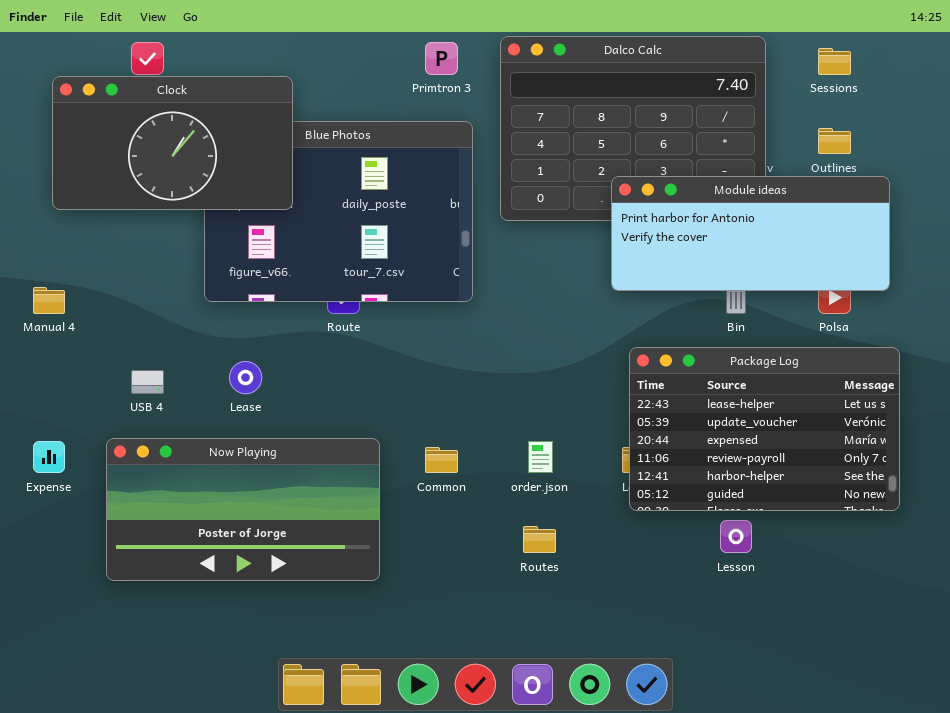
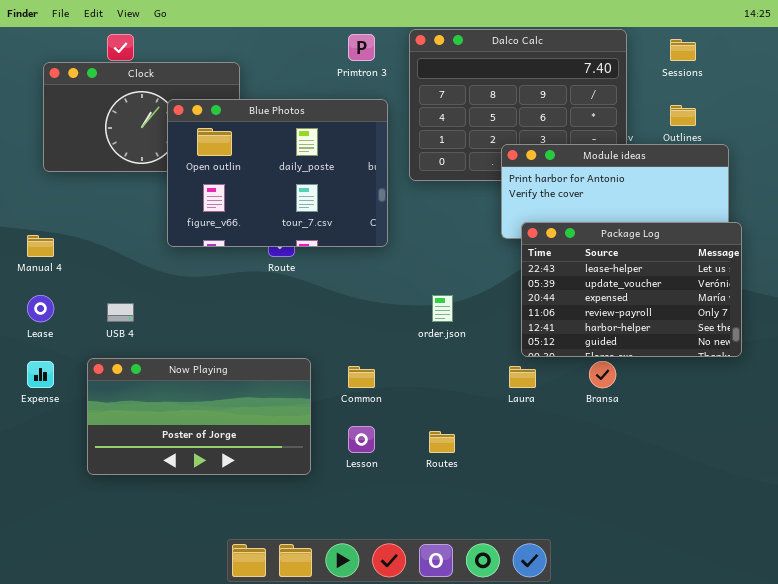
Blue Photos: [204,121,473,302] -> [167,99,388,247], raised
Package Log: [629,347,900,511] -> [521,222,742,357], moved
Lease: [229,361,262,394] -> [27,295,54,322], moved
order.json: [528,441,553,473] -> [432,295,453,322], moved
Lesson: [720,520,752,553] -> [348,426,375,453], moved

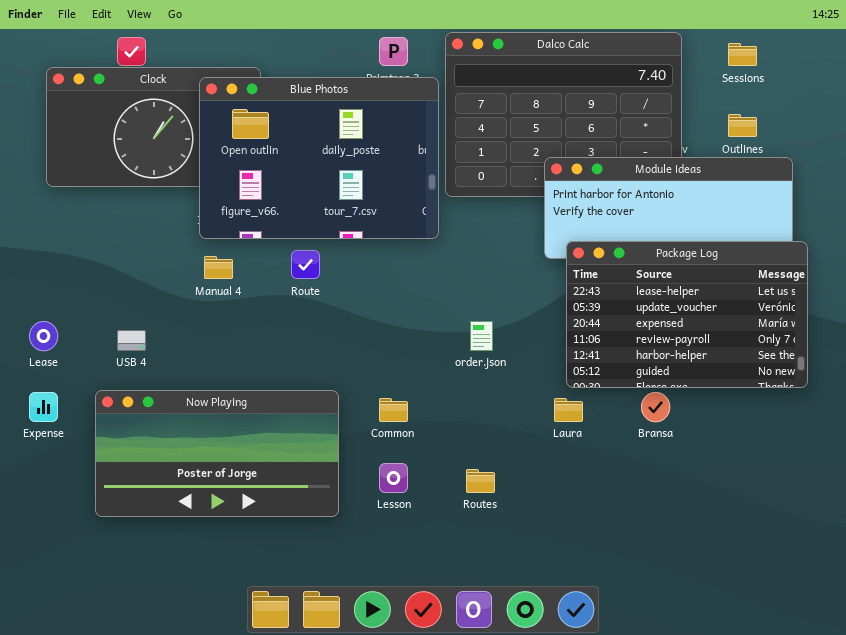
Blue Photos: [167,99,388,247] -> [199,77,439,239], moved
Manual 4: [27,235,54,257] -> [204,256,233,279], moved

